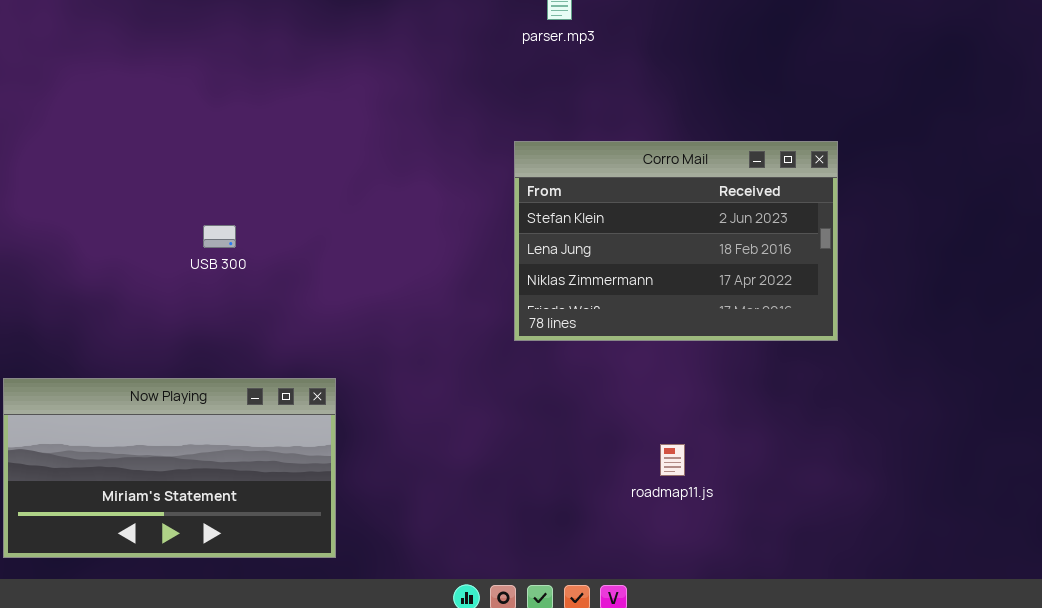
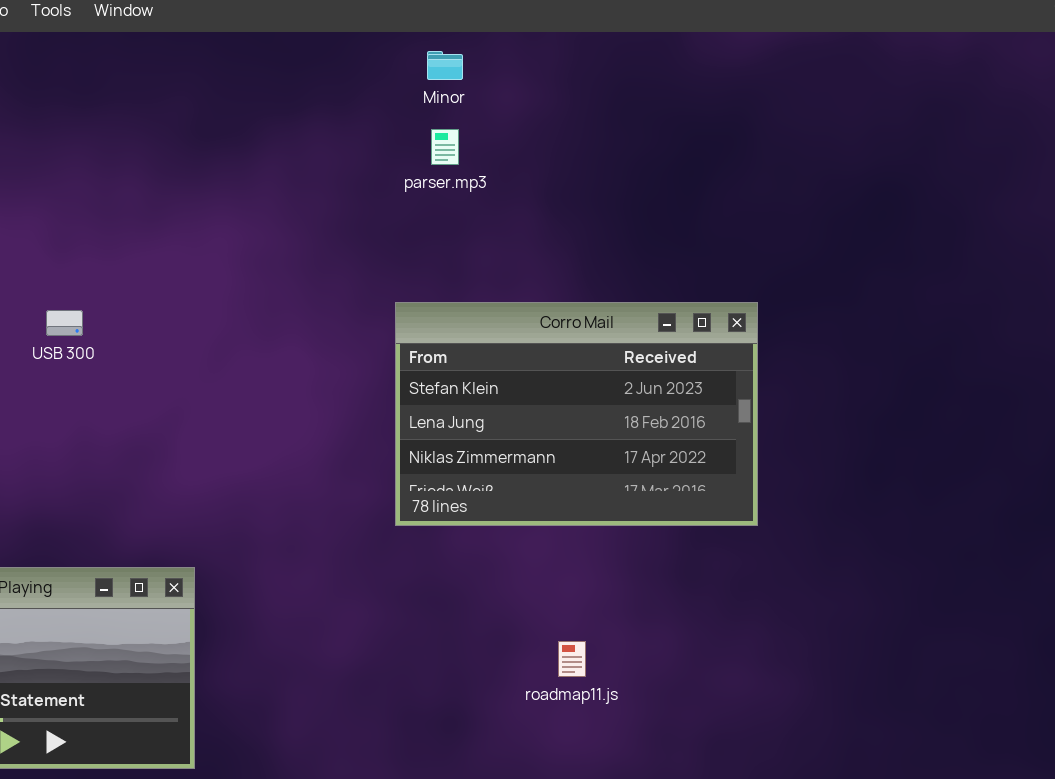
USB 300: [203,225,236,248] -> [46,310,83,336], moved

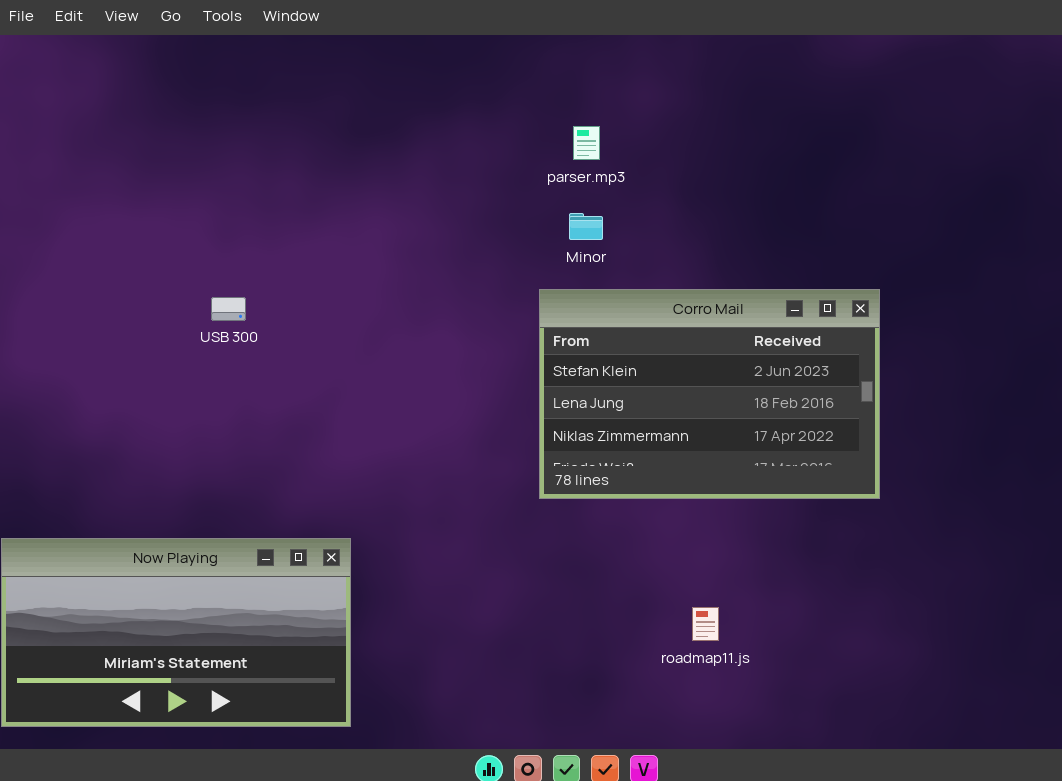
Minor: [427,51,463,80] -> [569,213,603,240], moved

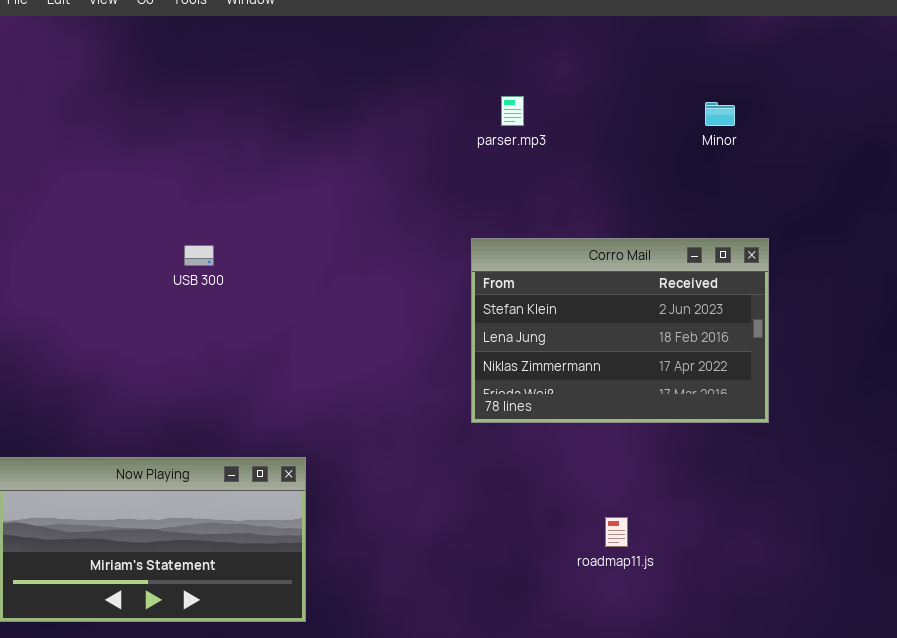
Minor: [569,213,603,240] -> [705,102,735,126], moved

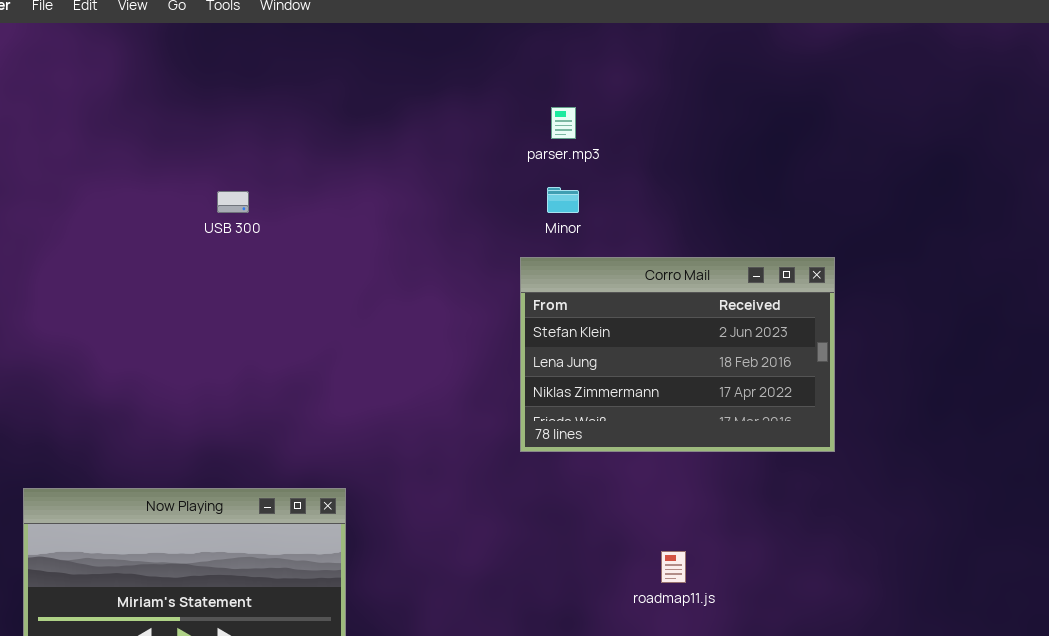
Minor: [705,102,735,126] -> [547,187,579,213], moved
USB 300: [184,245,214,266] -> [217,191,249,213], moved

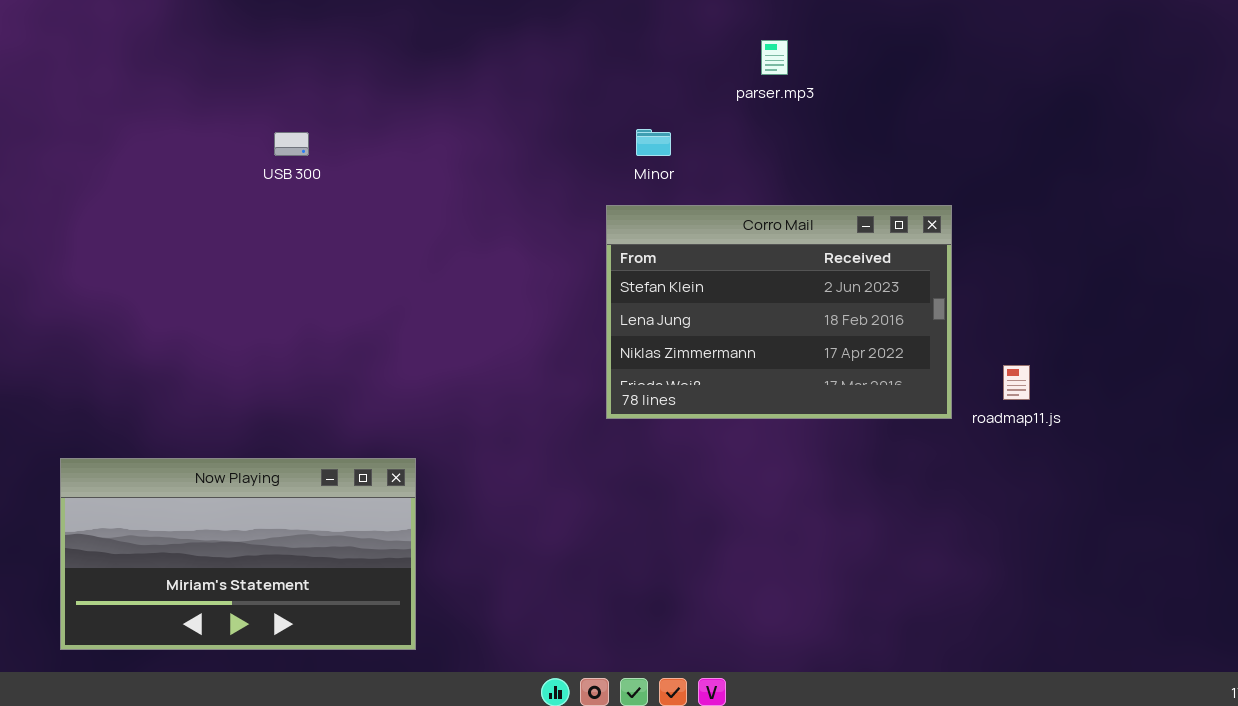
parser.mp3: [551,107,576,139] -> [761,40,788,75], moved
roadmap11.js: [661,551,686,583] -> [1003,365,1030,400], moved

